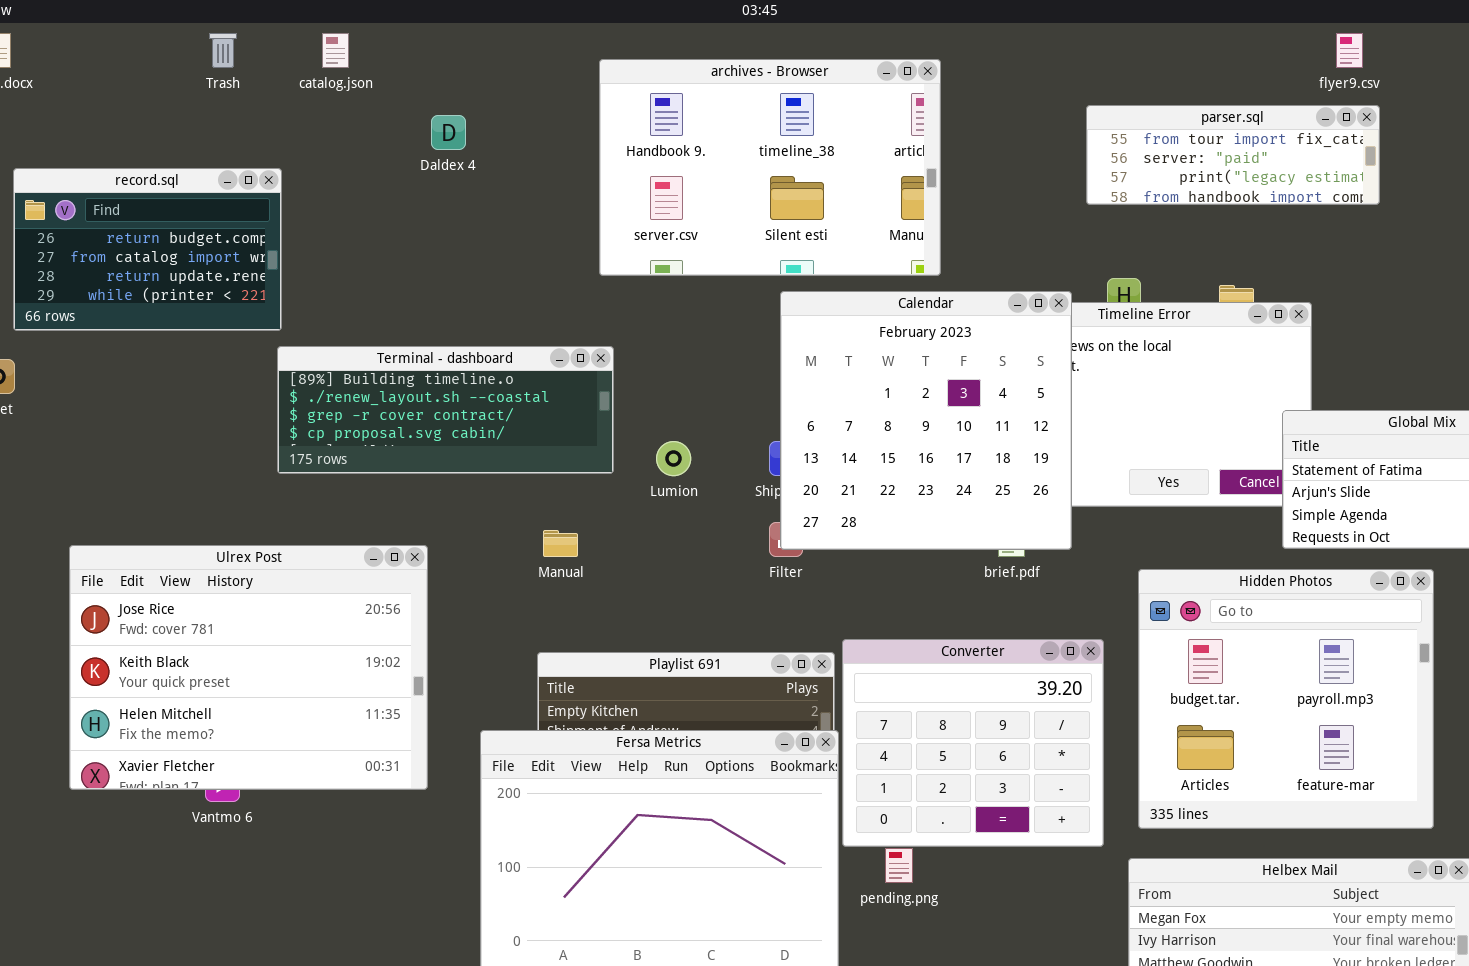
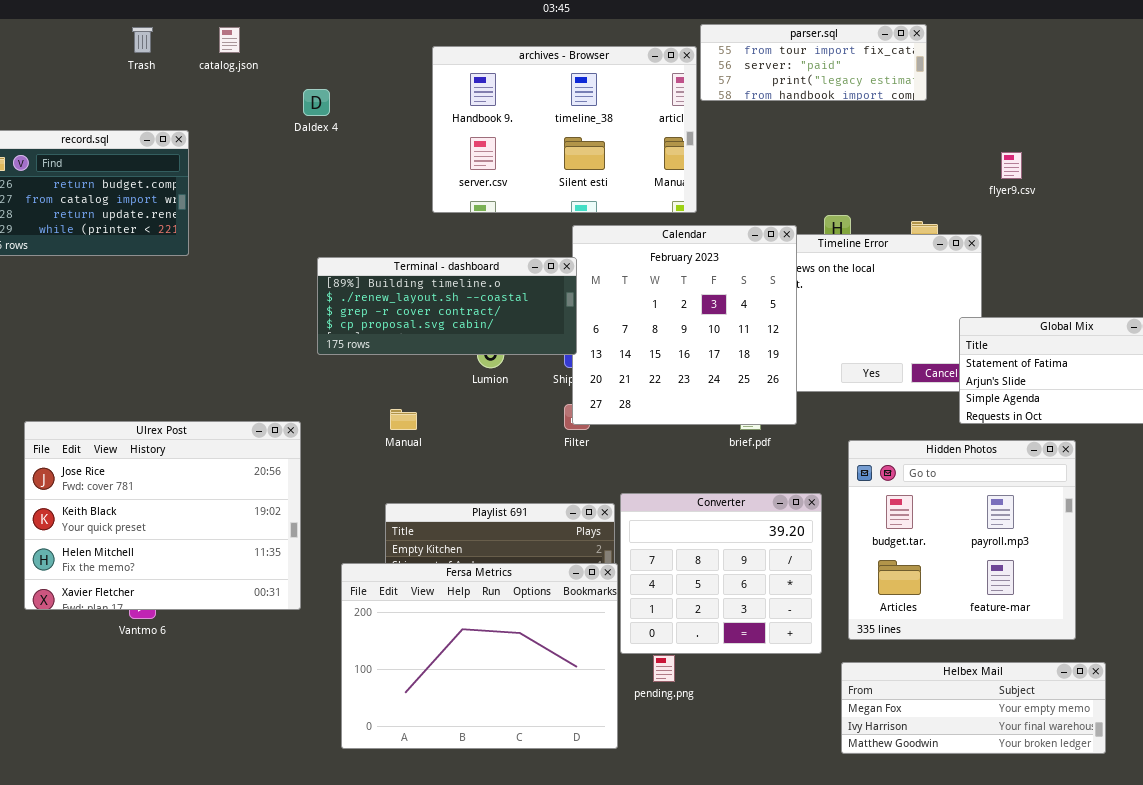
flyer9.csv: [1336,33,1363,68] -> [1001,152,1022,179], moved
parser.sql: [1086,105,1380,205] -> [700,24,927,101], moved
Terminal - dashboard: [277,346,614,474] -> [317,257,577,355], moved

